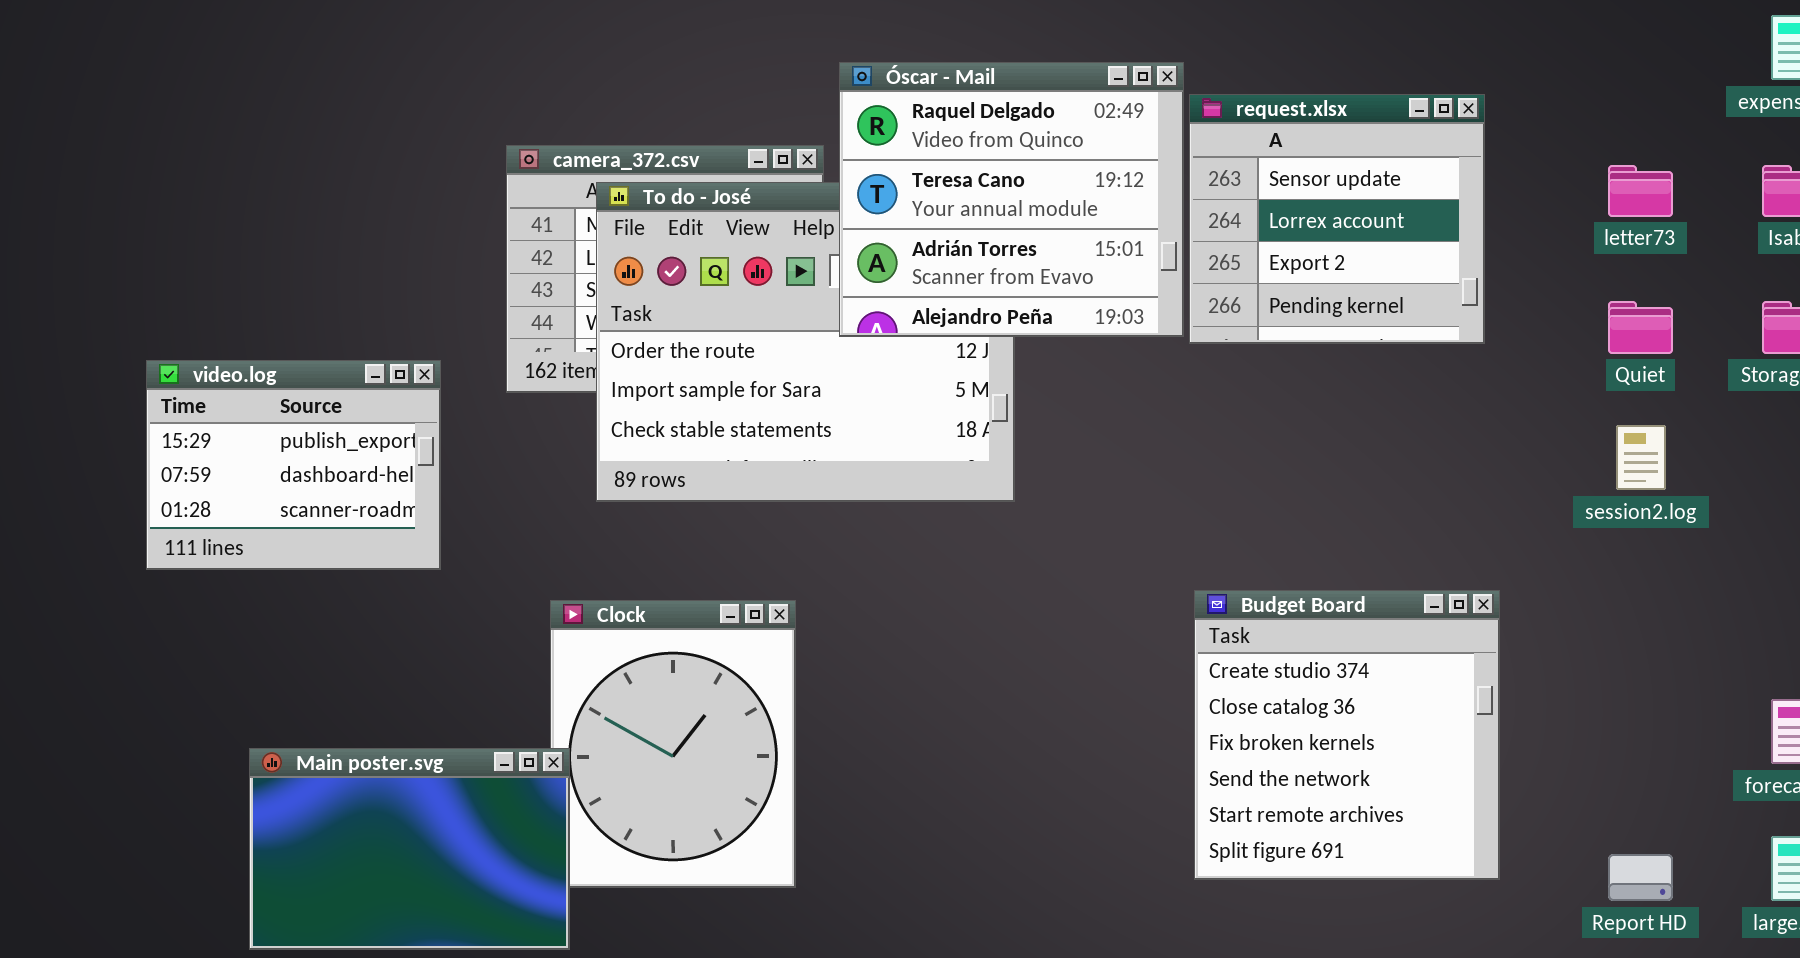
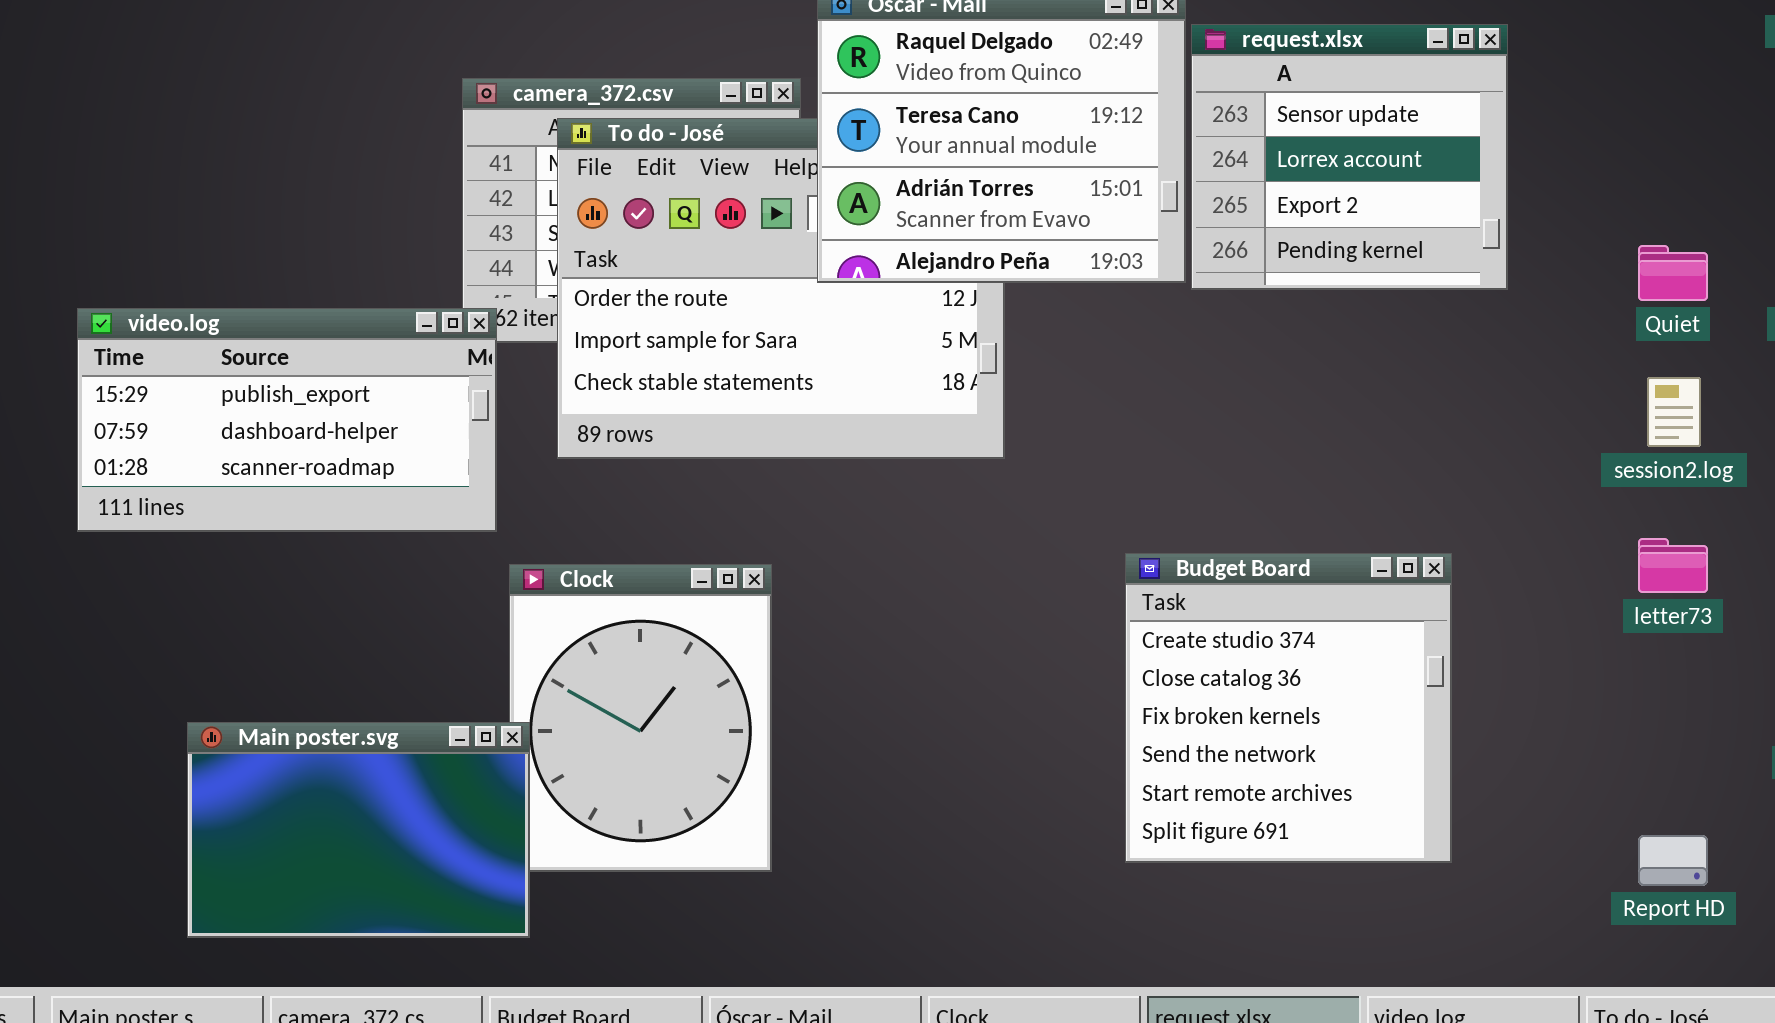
letter73: [1608,165,1673,217] -> [1638,538,1708,593], moved
video.log: [146,360,441,570] -> [77,308,497,532], resized
Budget Board: [1194,590,1500,880] -> [1125,553,1452,863], moved

